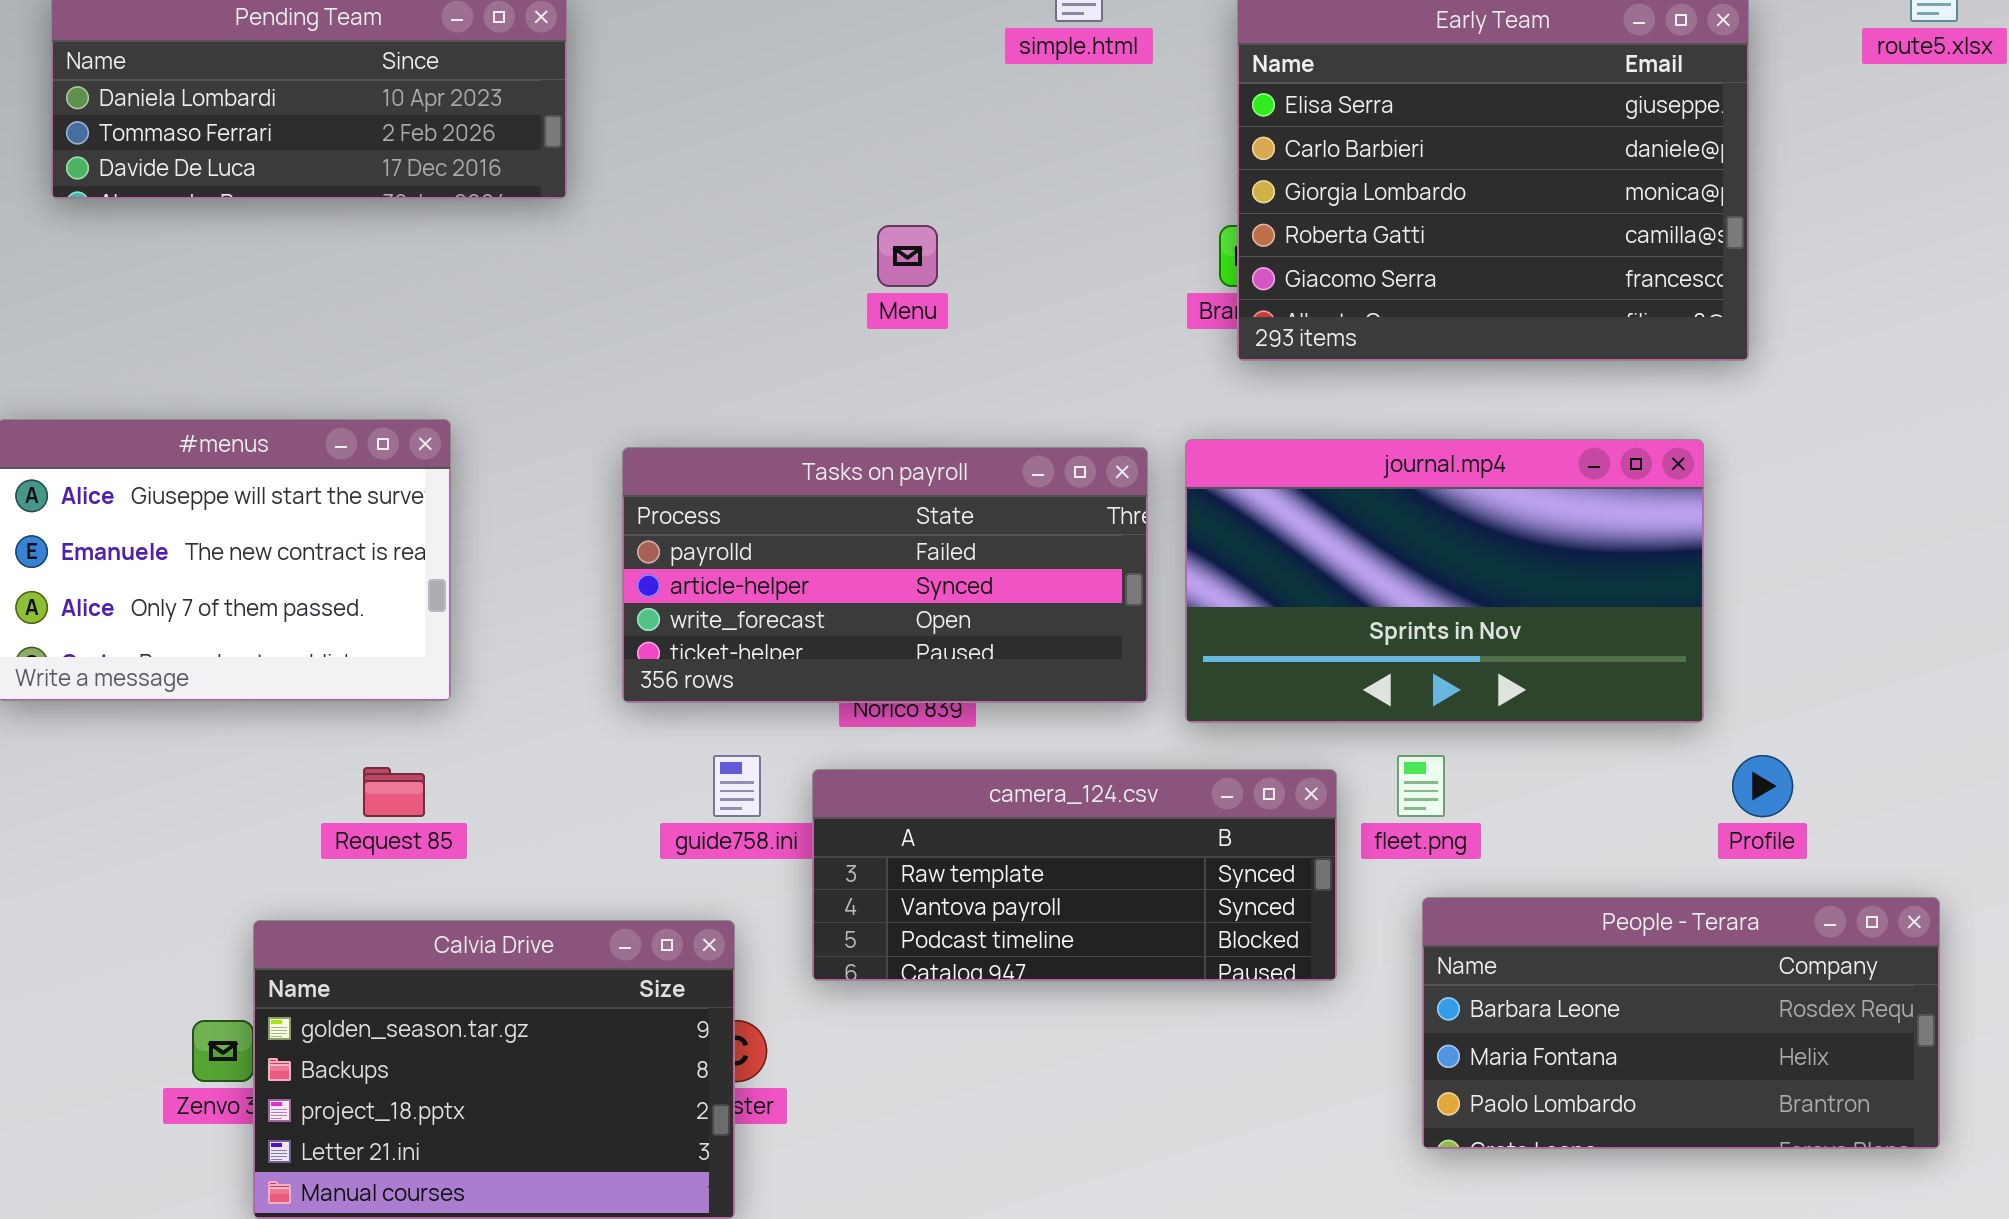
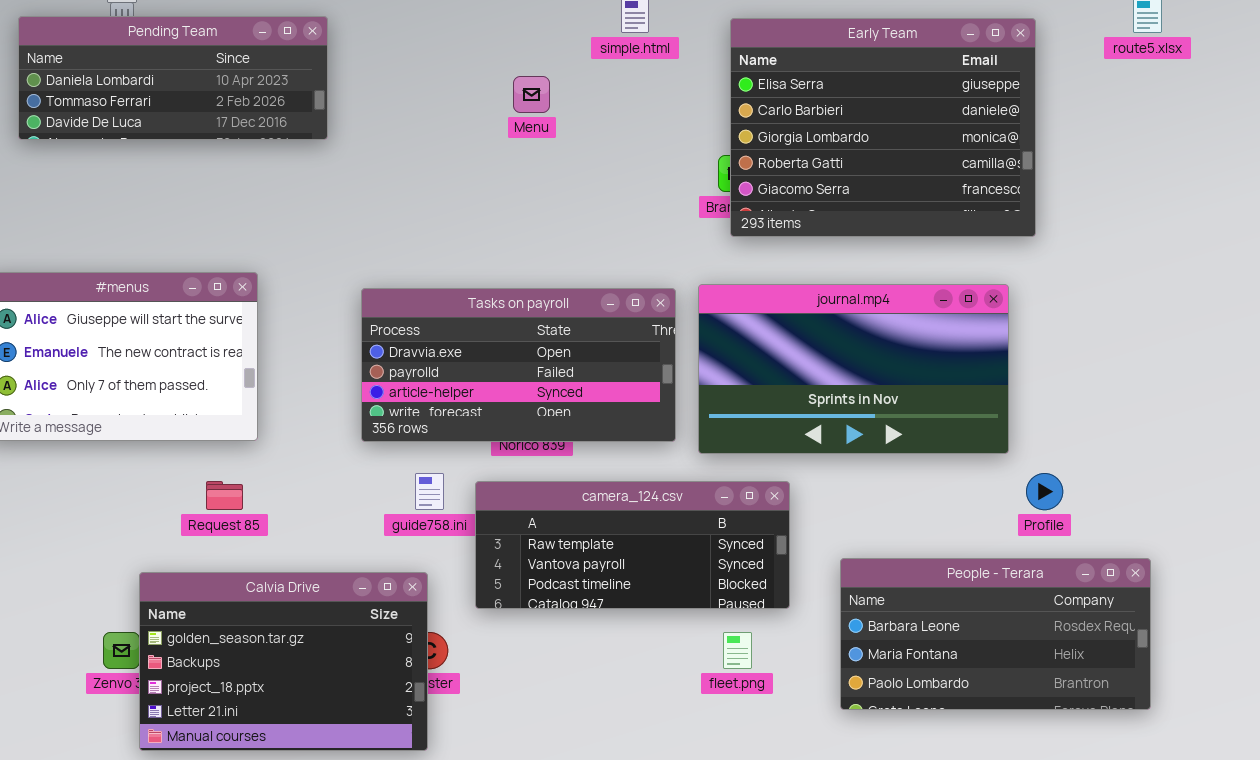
Menu: [877,225,938,287] -> [513,76,550,113], moved
Tasks on payroll: [622,447,1148,703] -> [361,288,676,442], scrolled up 1 row
fleet.png: [1397,755,1445,817] -> [723,632,752,669], moved

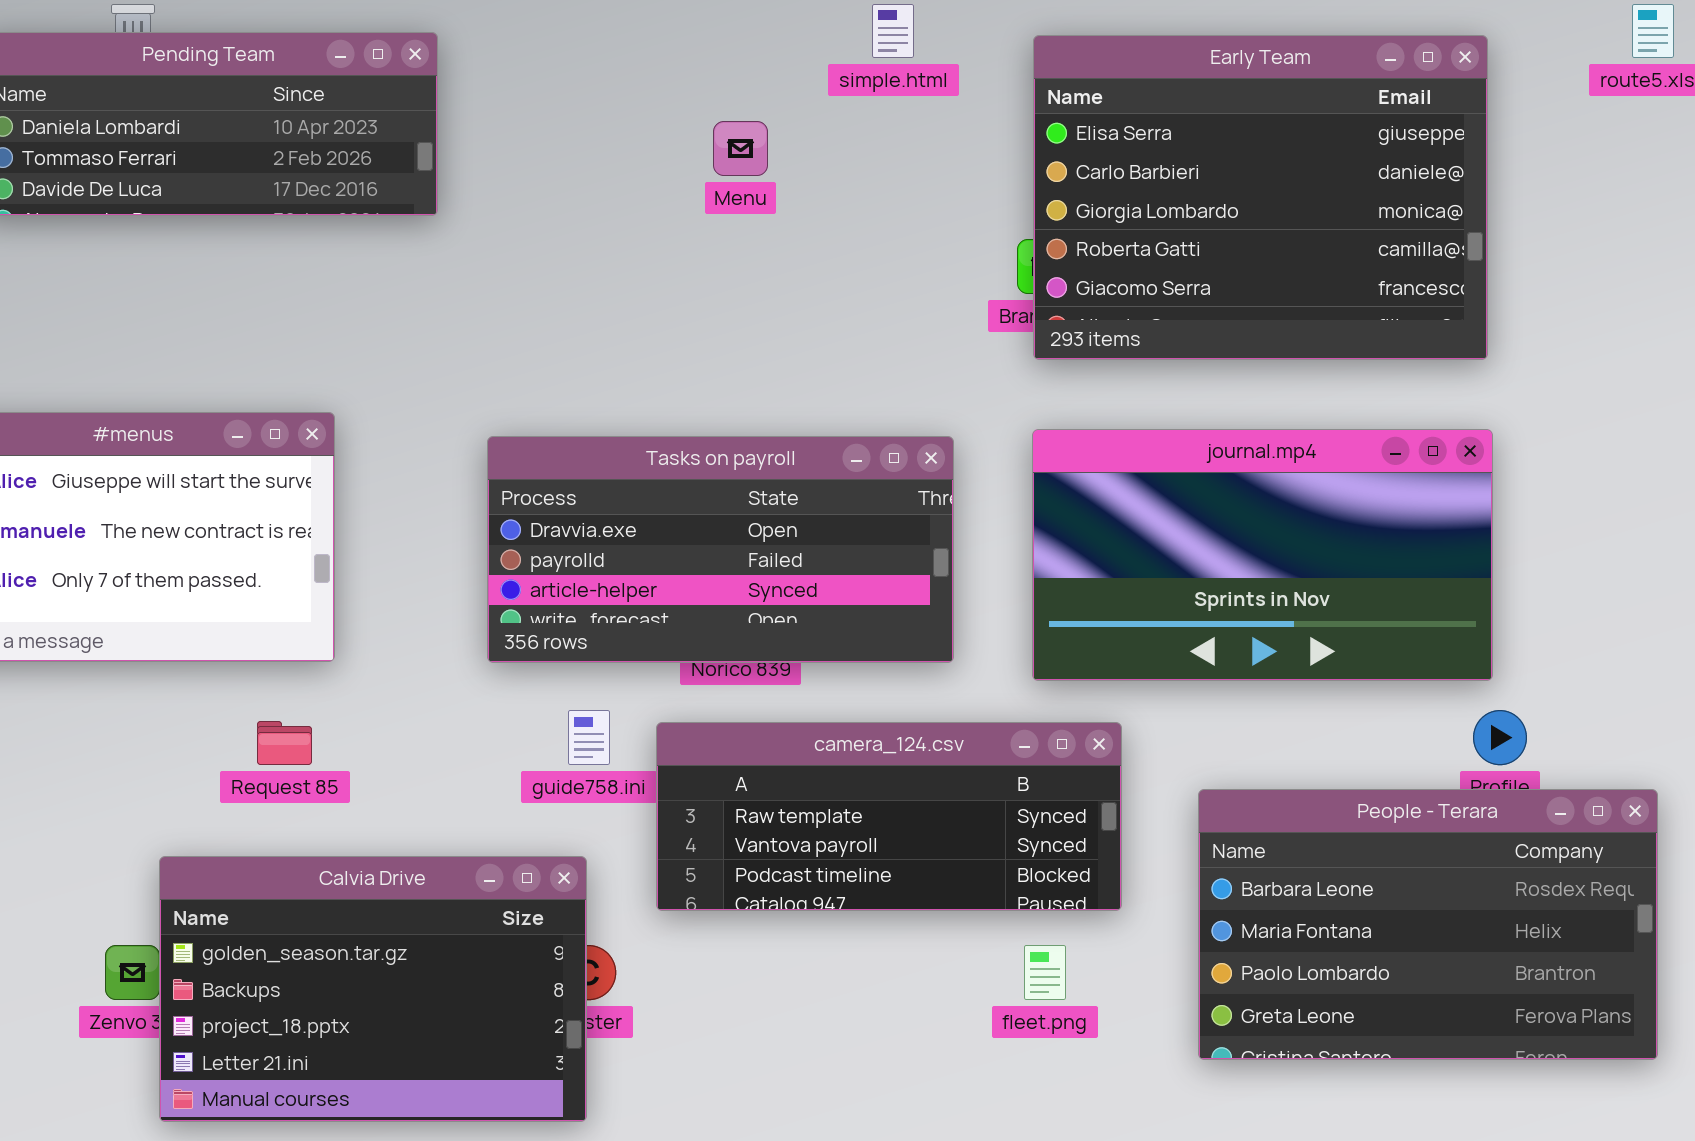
journal.mp4: [698,284,1009,454] -> [1032,429,1493,681], moved
People - Terara: [840,558,1151,710] -> [1198,789,1658,1060], resized

